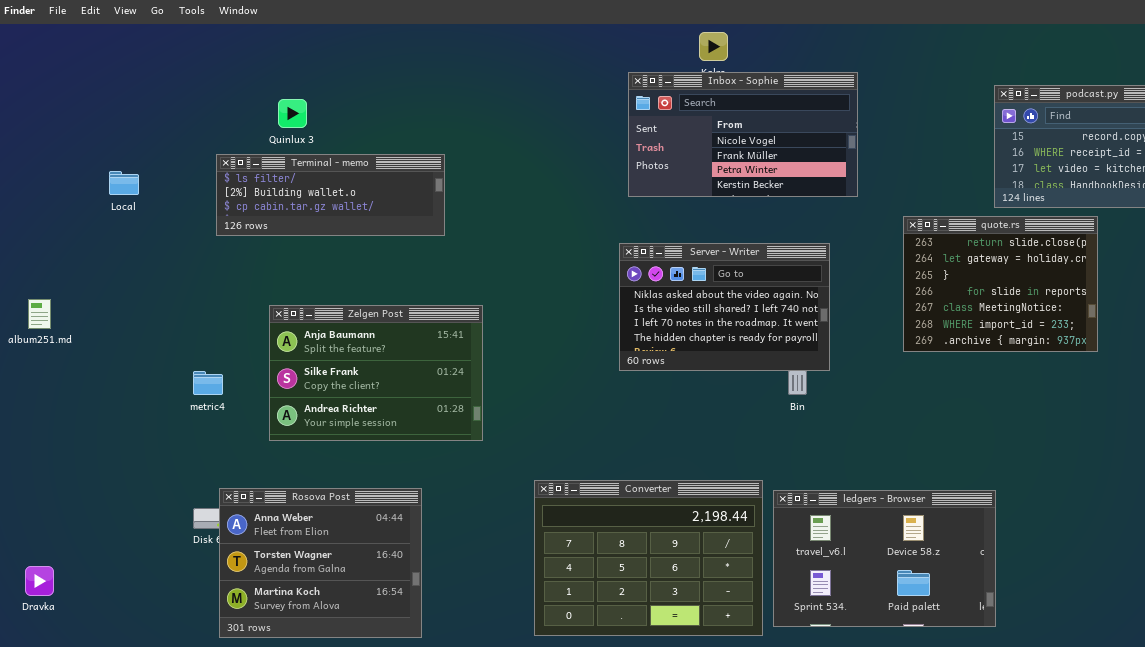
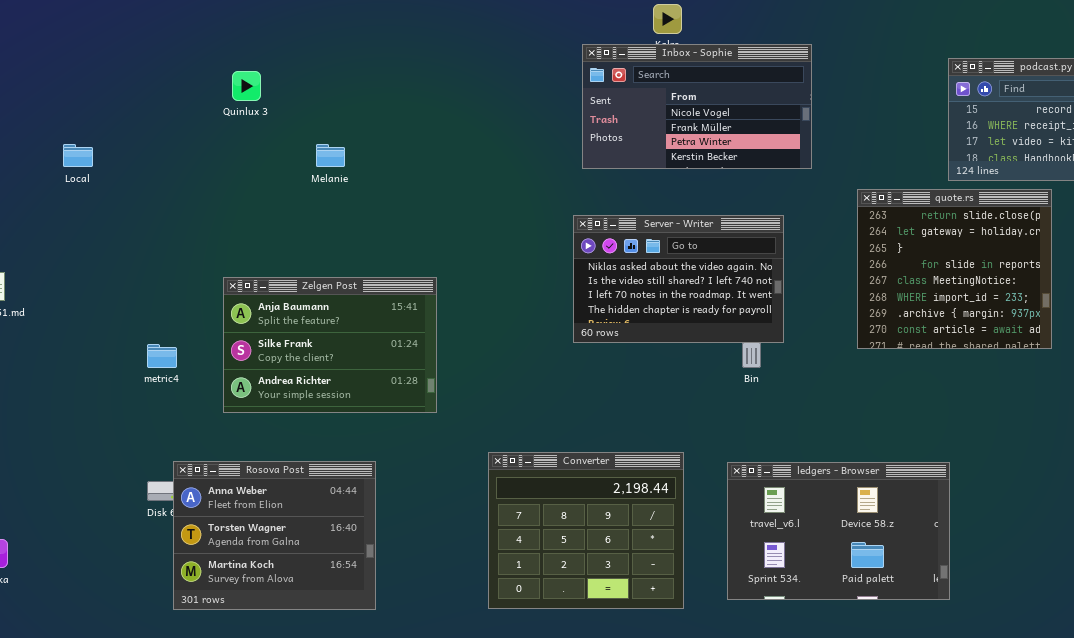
Terminal - memo: [216,154,445,236] -> none, closed
quote.rs: [903,216,1098,352] -> [857,189,1052,349], resized
Converter: [534,480,763,636] -> [488,452,684,609], resized

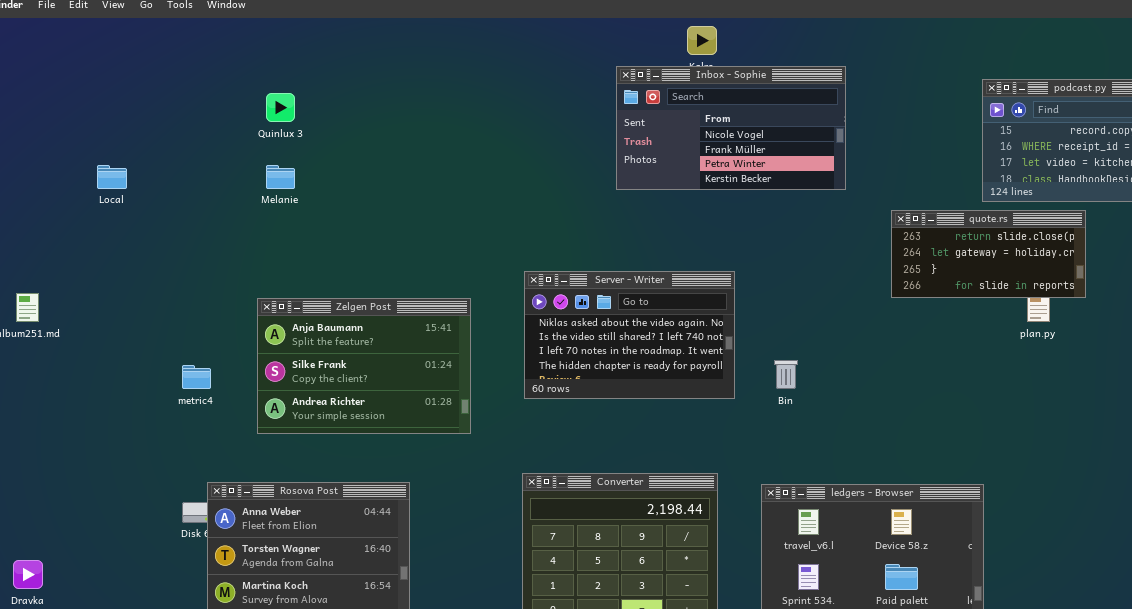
Melanie: [316,144,345,167] -> [266,165,295,189], moved
quote.rs: [857,189,1052,349] -> [891,210,1086,298], resized
Server - Writer: [573,215,784,343] -> [524,271,735,399], moved

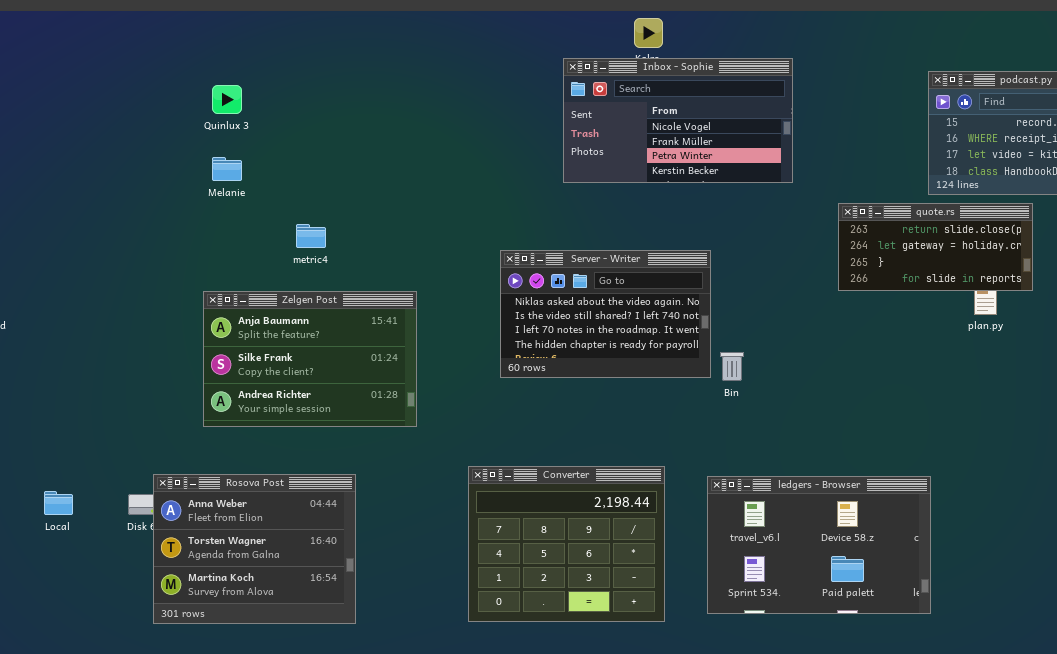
Local: [97,165,127,189] -> [44,491,73,515], moved
Server - Writer: [524,271,735,399] -> [500,250,711,378], moved
metric4: [182,365,211,389] -> [296,224,326,248], moved

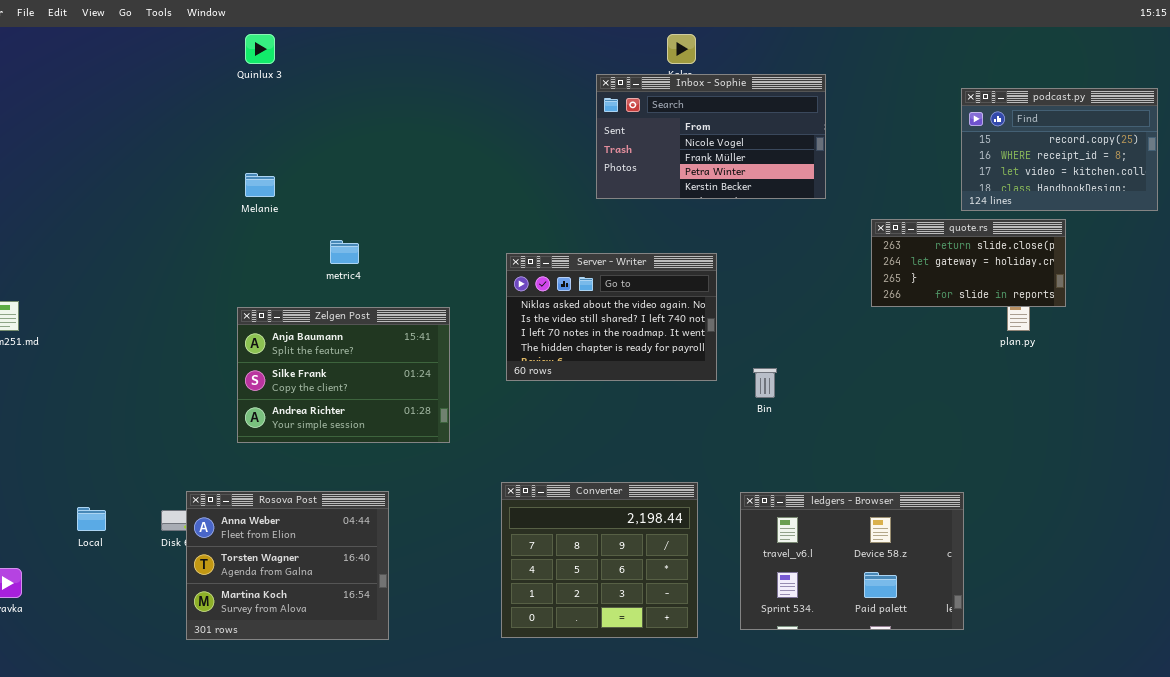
Quinlux 3: [212,85,242,114] -> [245,34,275,64], moved
Server - Writer: [500,250,711,378] -> [506,253,717,381], moved

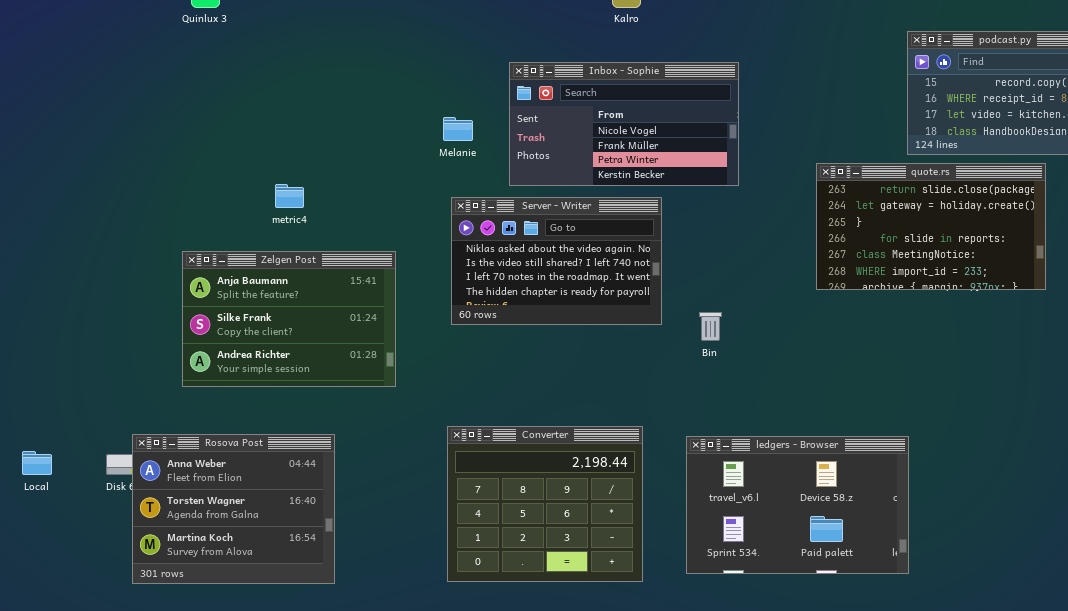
Inbox - Sophie: [596,74,826,199] -> [509,62,739,186], moved
Melanie: [245,173,275,197] -> [443,117,473,141], moved
quote.rs: [871,219,1066,307] -> [816,163,1046,290], resized

